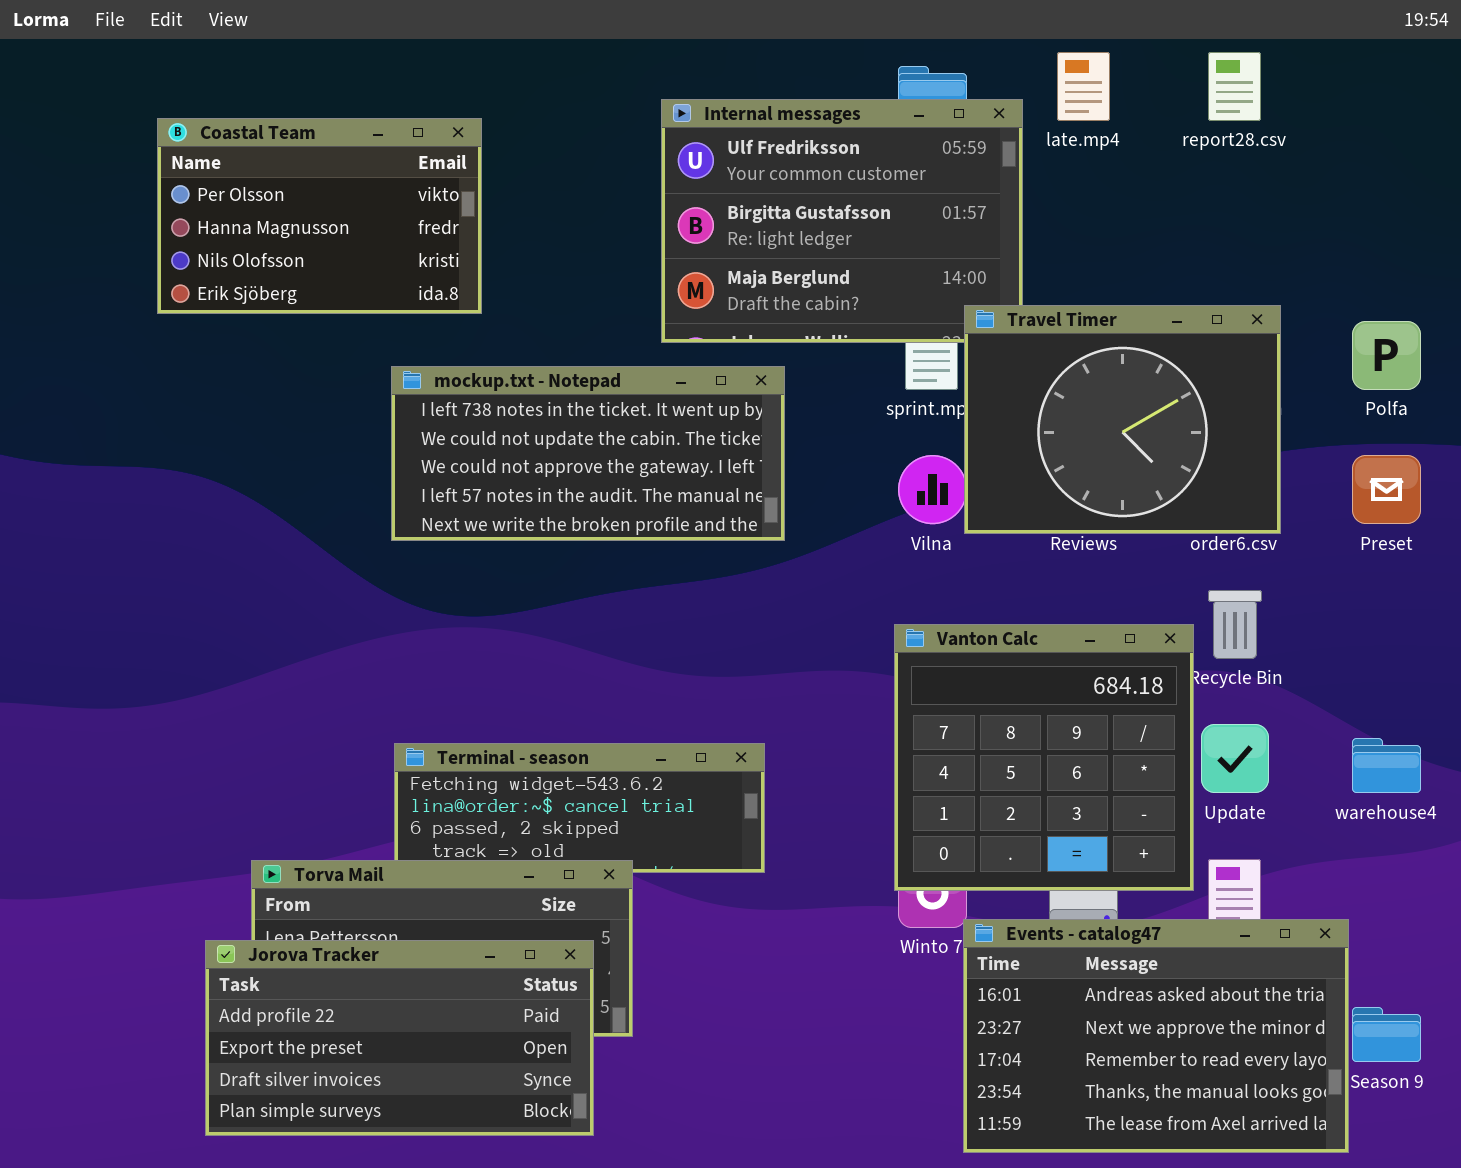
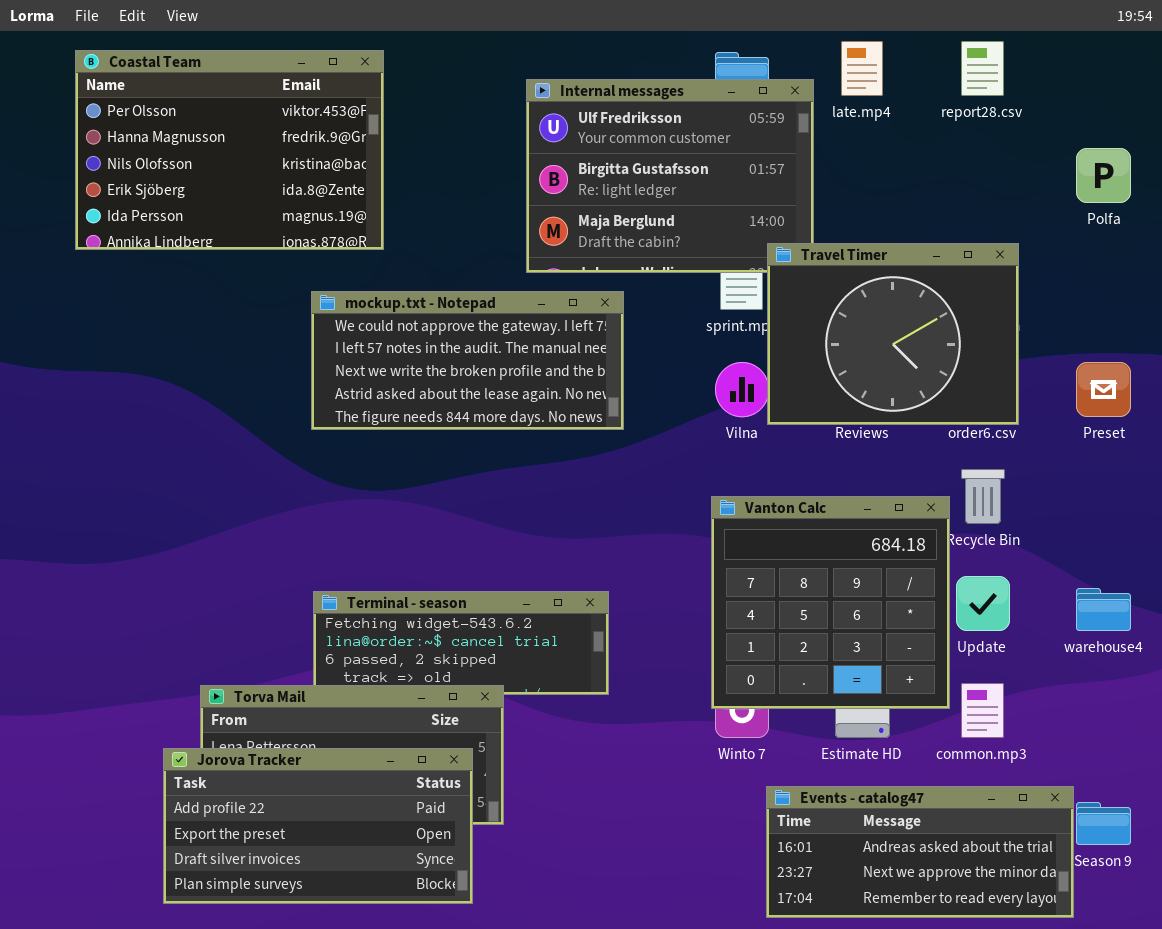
Coastal Team: [157,118,482,314] -> [75,50,384,250], resized
Polfa: [1352,321,1421,390] -> [1076,148,1131,203], moved
mockup.txt - Notepad: [391,366,785,541] -> [311,291,624,430], scrolled down 2 rows
Events - catalog47: [963,919,1349,1153] -> [766,786,1074,918], resized

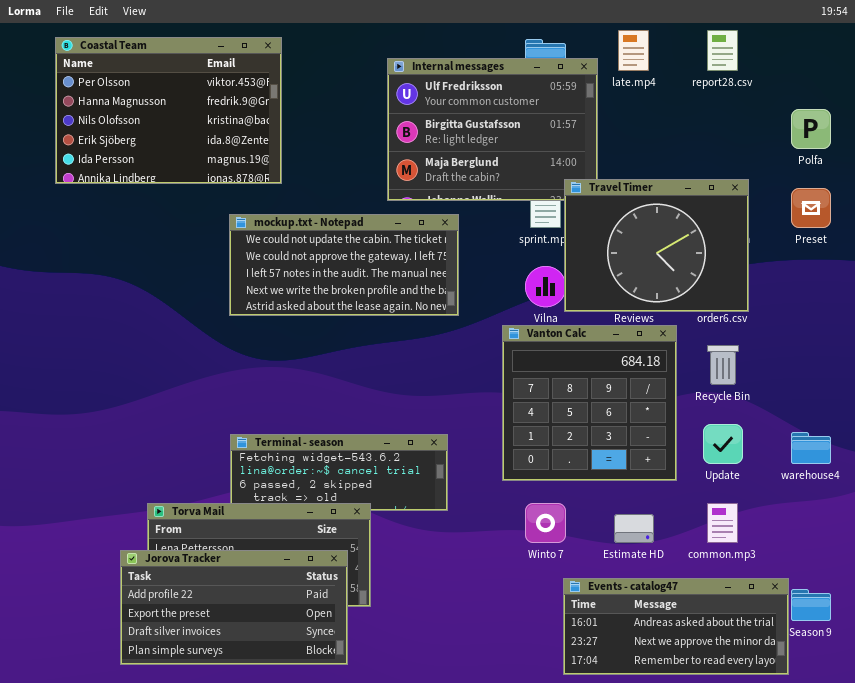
mockup.txt - Notepad: [311,291,624,430] -> [229,214,459,316], scrolled up 1 row
Preset: [1076,362,1131,417] -> [791,188,831,228], moved
Vanton Calc: [711,496,950,709] -> [502,325,677,481], moved

